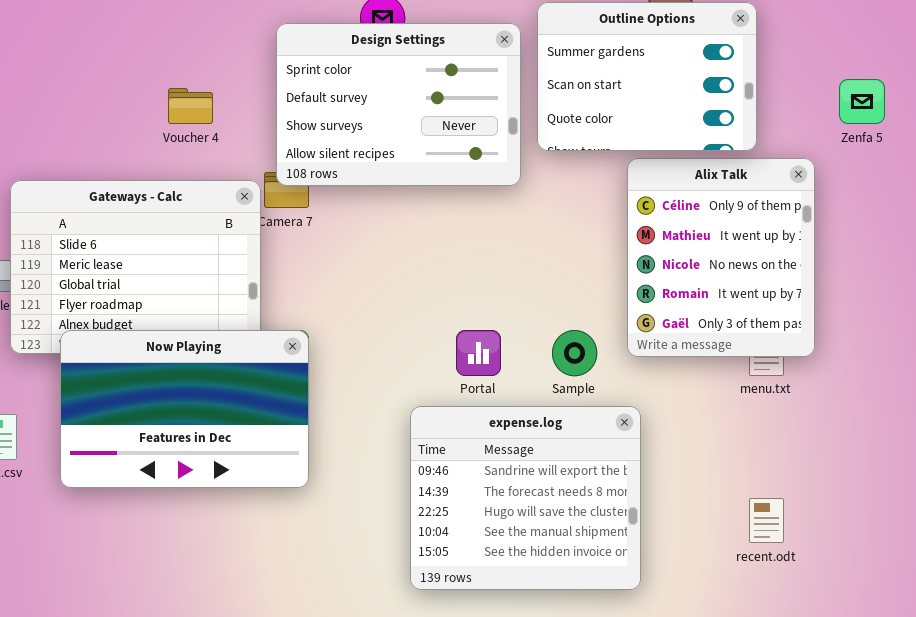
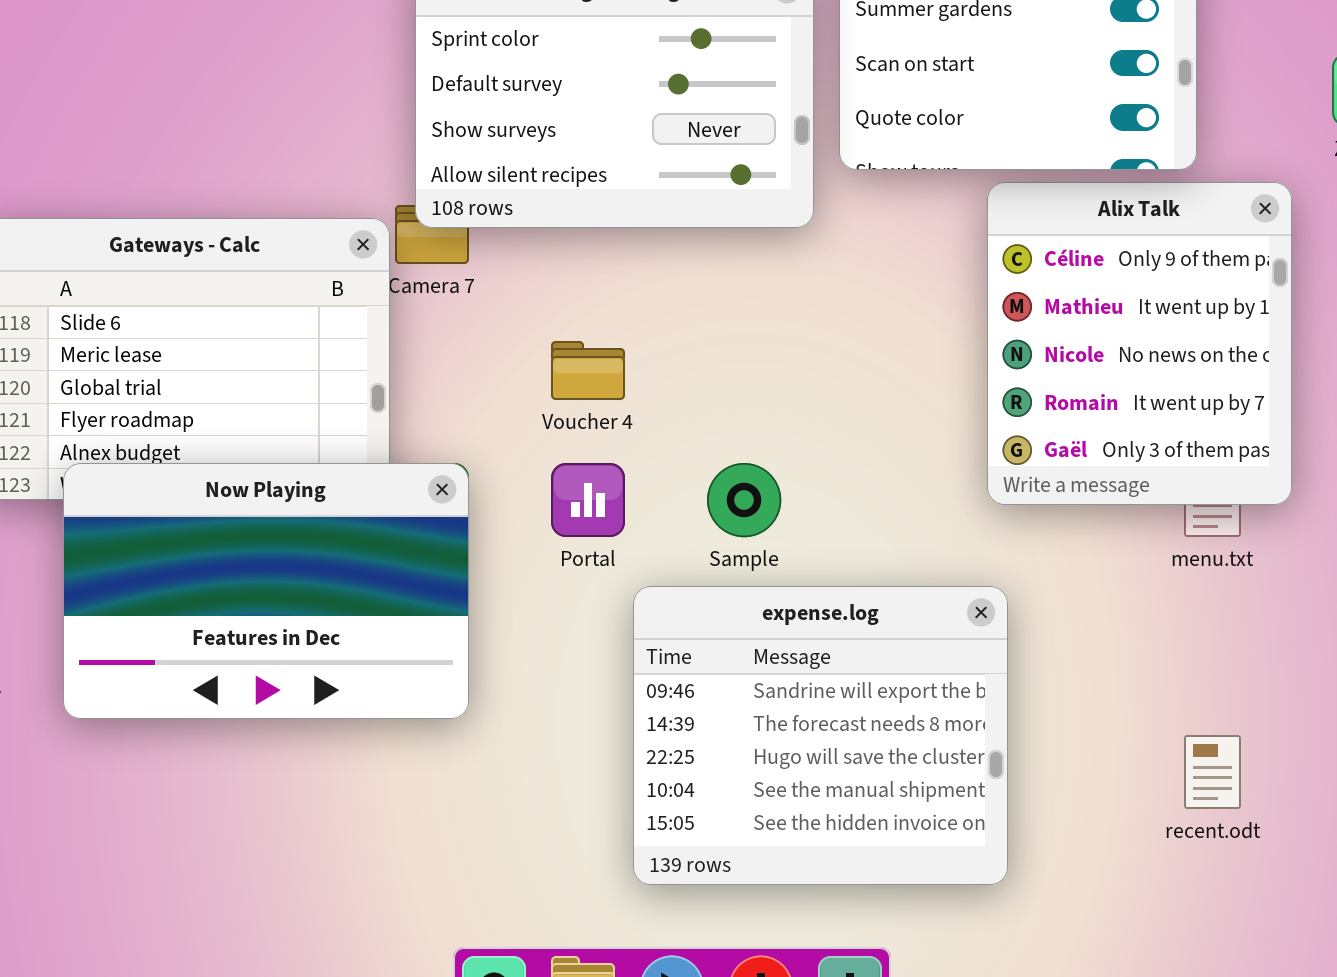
Voucher 4: [168,88,213,124] -> [551,341,625,400], moved
Portal: [456,330,501,376] -> [551,463,625,537], moved
Sample: [552,330,597,376] -> [707,463,781,537], moved

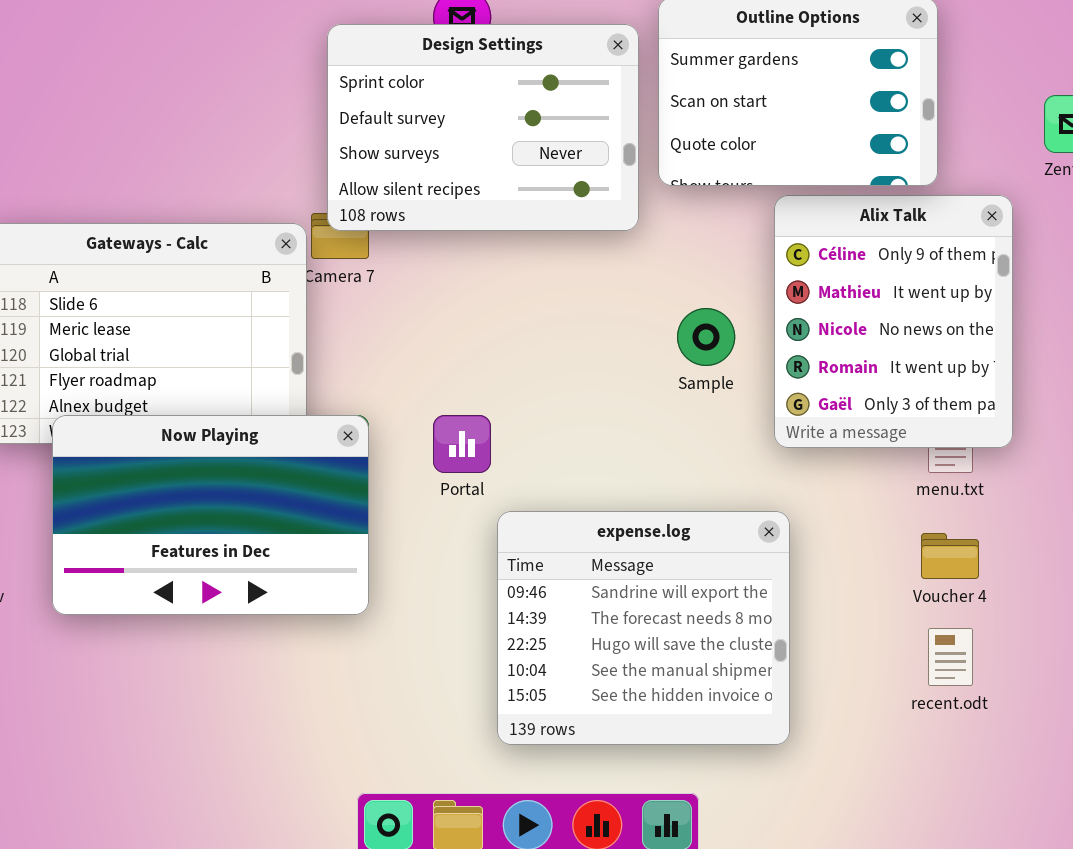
Voucher 4: [551,341,625,400] -> [921,533,979,579], moved
Sample: [707,463,781,537] -> [677,308,735,366], moved

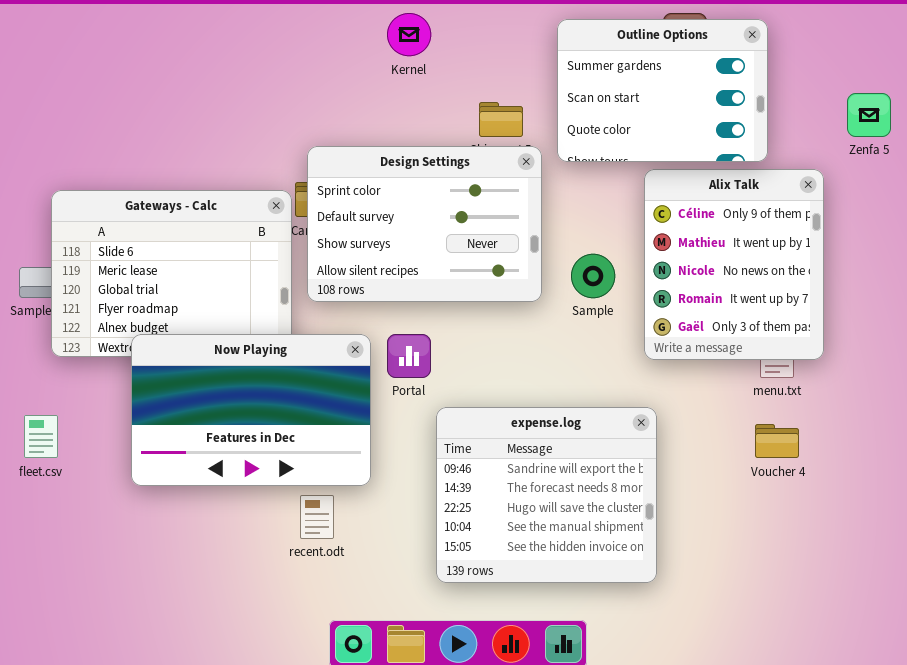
Design Settings: [327,24,639,231] -> [307,146,542,302], moved
Now Playing: [52,415,369,615] -> [131,334,371,486], moved
recent.odt: [928,628,973,686] -> [300,495,334,539], moved

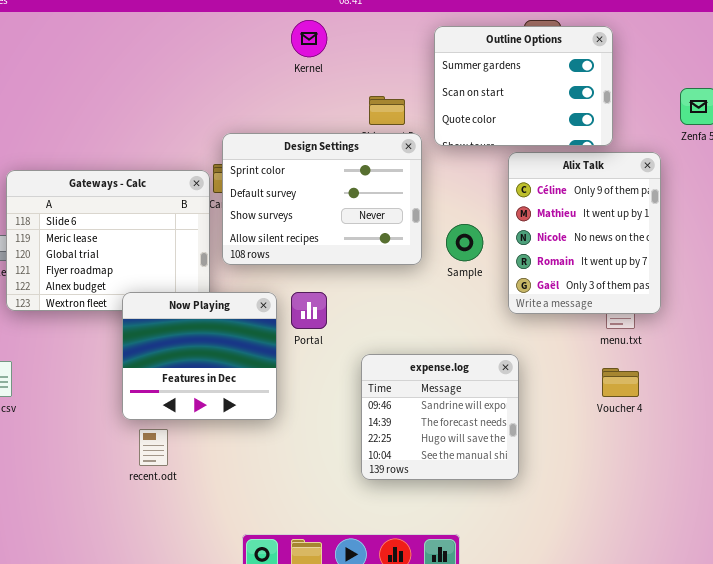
Now Playing: [131,334,371,486] -> [122,292,277,420], resized
expense.log: [436,407,657,583] -> [361,354,519,480], resized
recent.odt: [300,495,334,539] -> [139,429,168,466], moved

